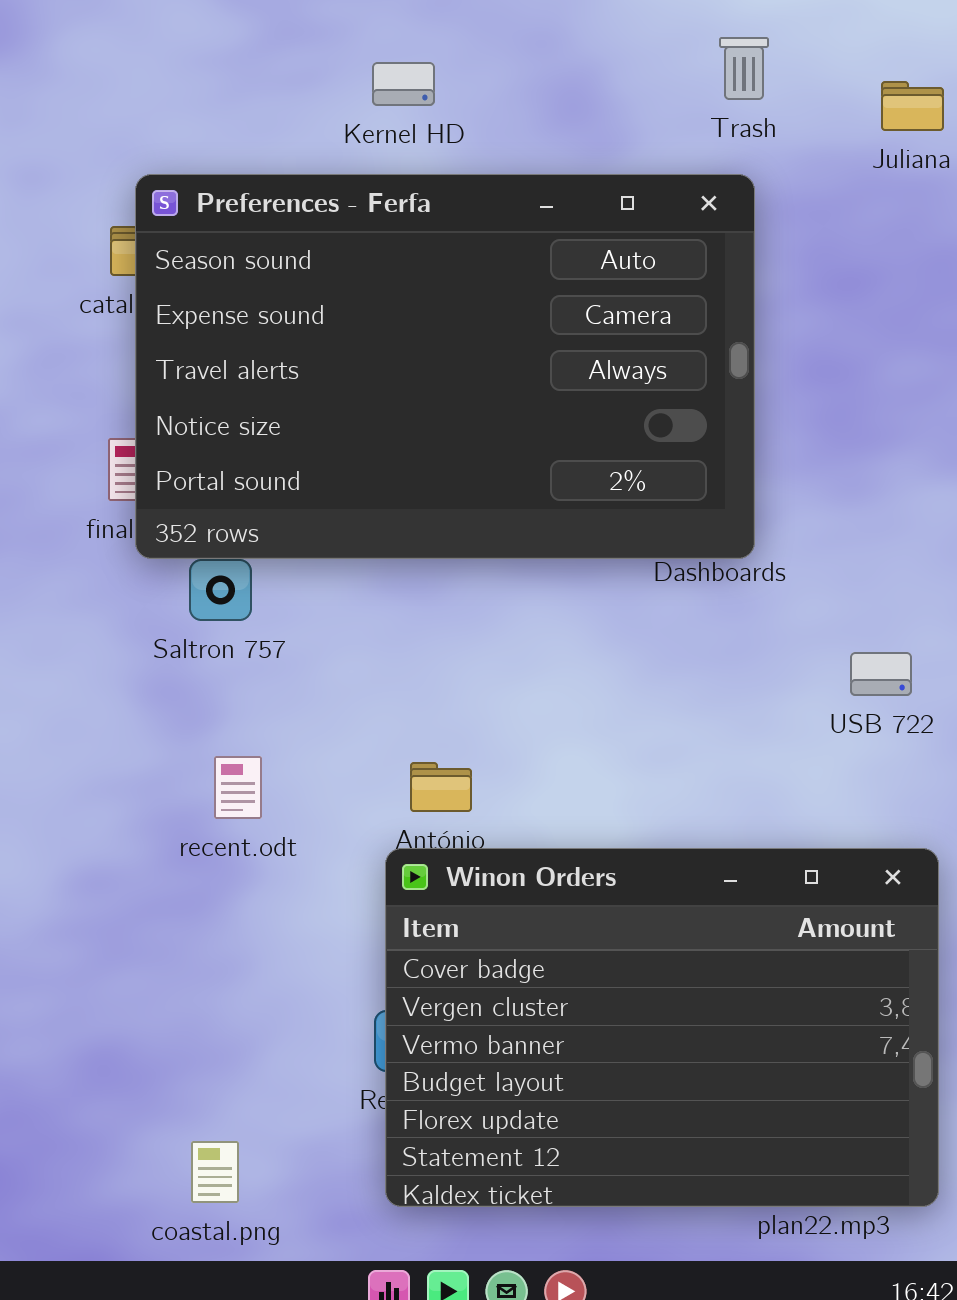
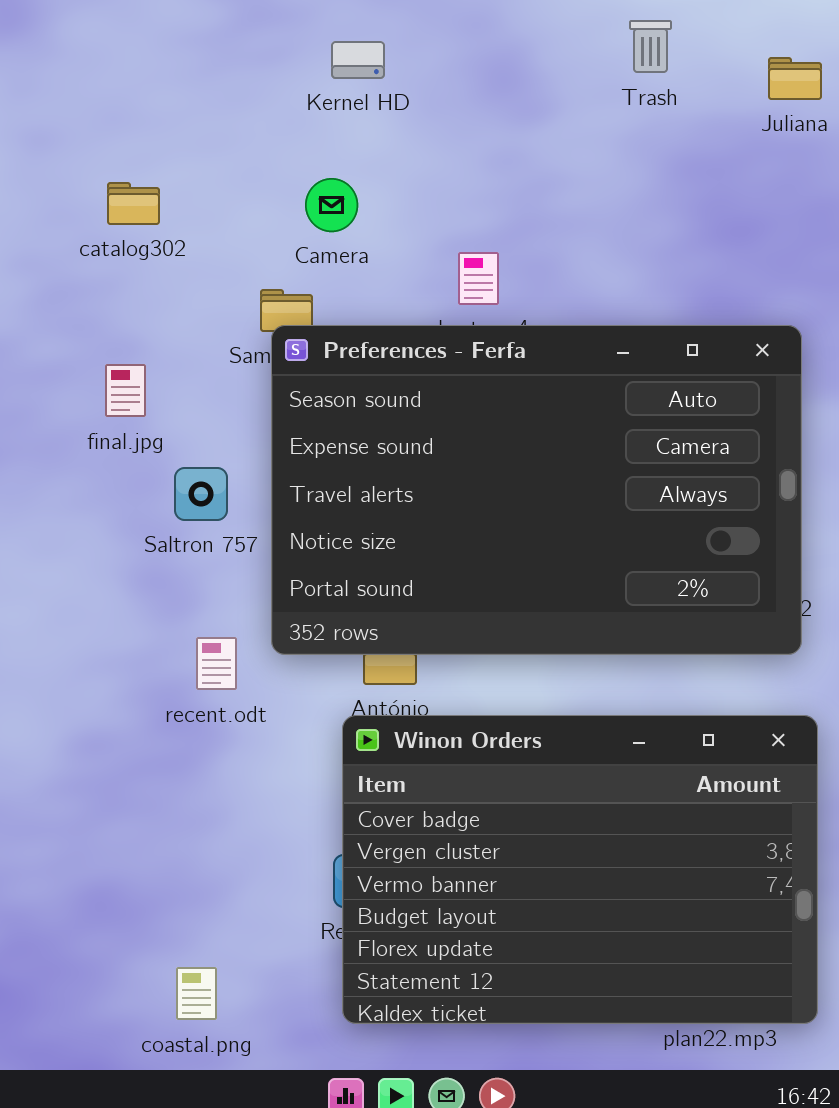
Preferences - Ferfa: [135,174,755,559] -> [271,325,802,655], moved

